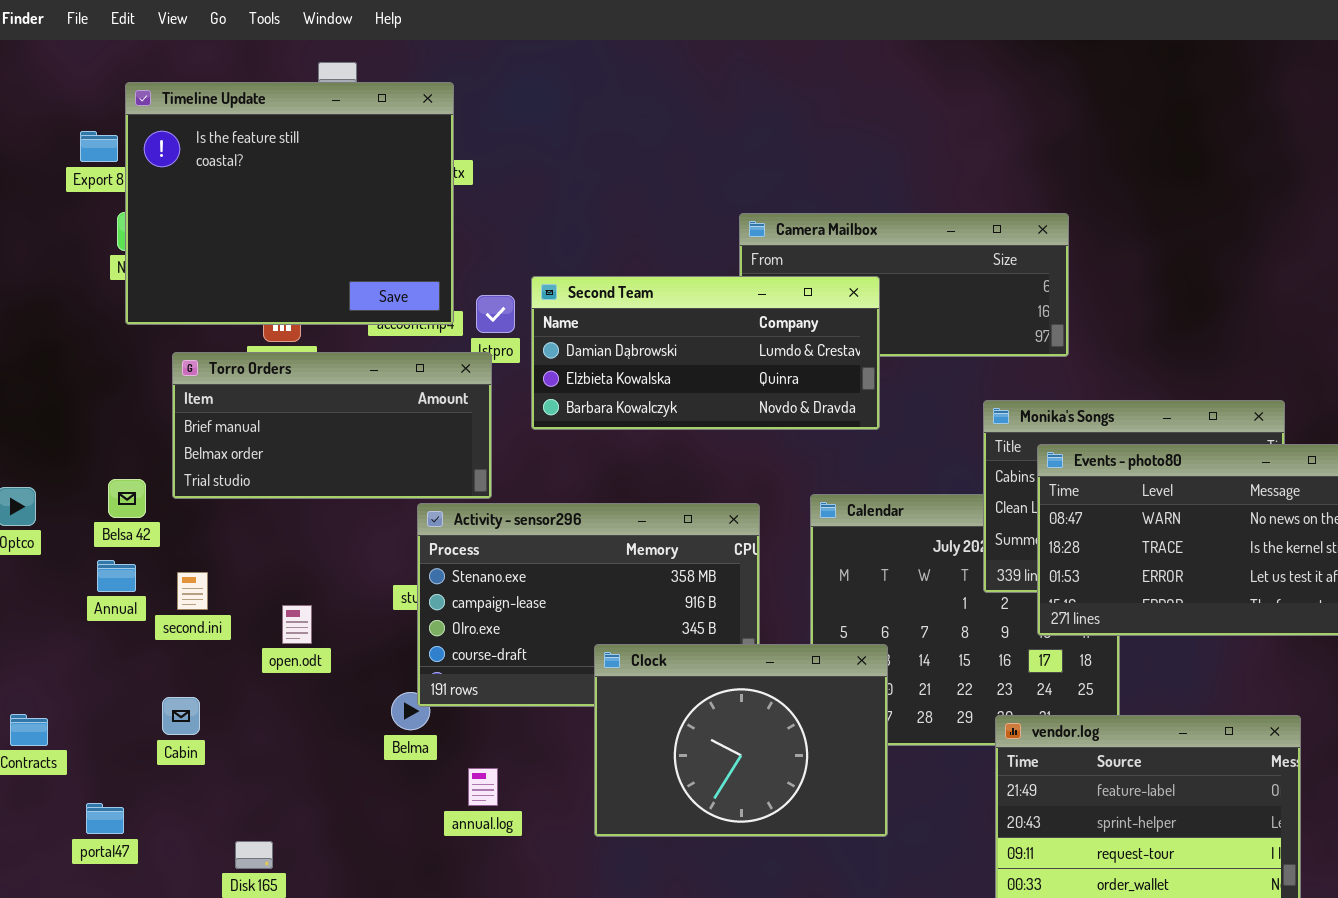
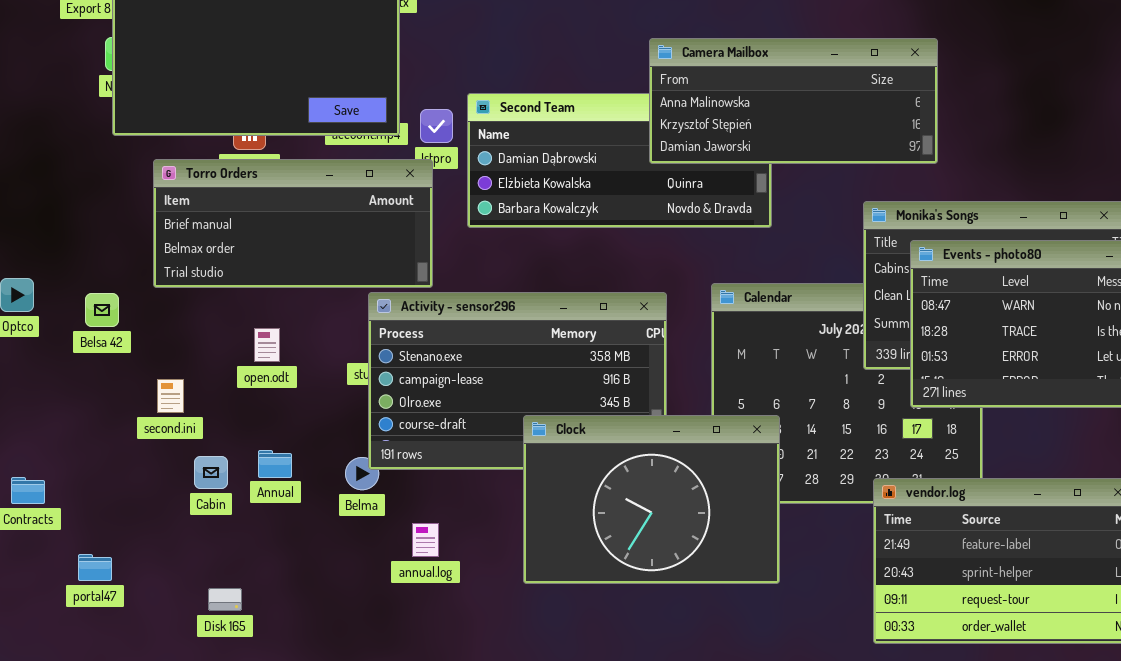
Camera Mailbox: [739,213,1069,357] -> [649,38,938,164], raised
Belsa 42: [108,479,146,518] -> [85,293,119,327], moved
Annual: [97,560,136,592] -> [258,450,292,478], moved
second.ini: [177,572,208,610] -> [157,379,184,413], moved
open.odt: [282,605,312,644] -> [254,328,280,362], moved
Cabin: [162,697,200,735] -> [194,456,228,489], moved

